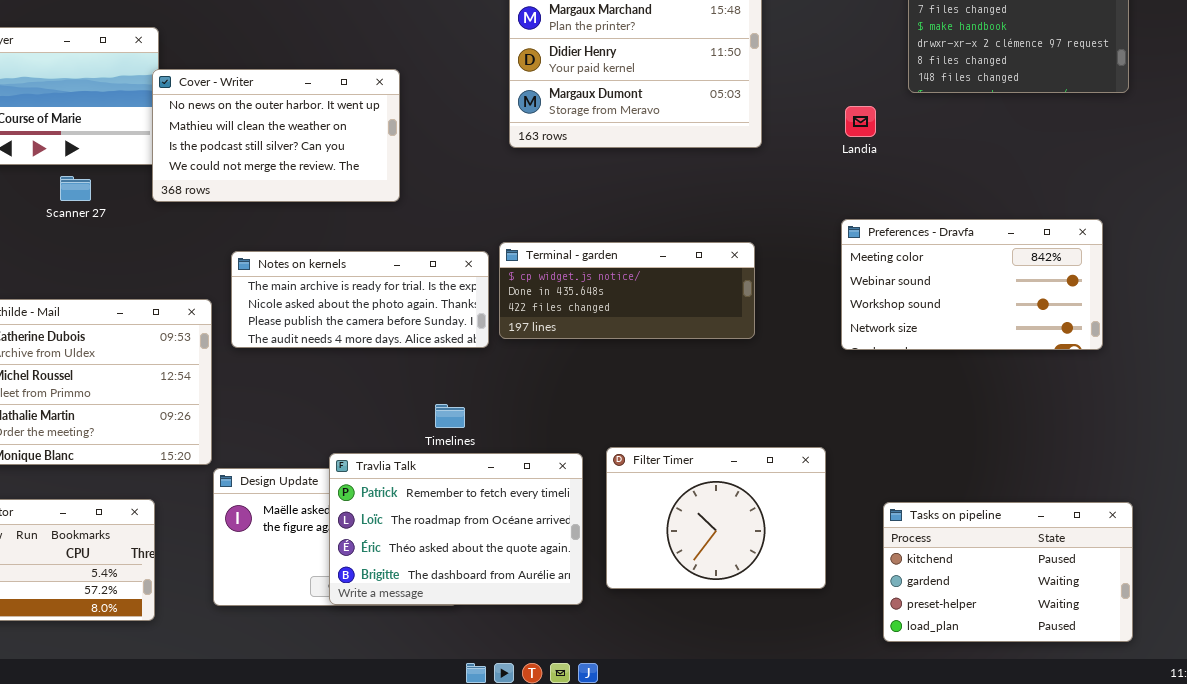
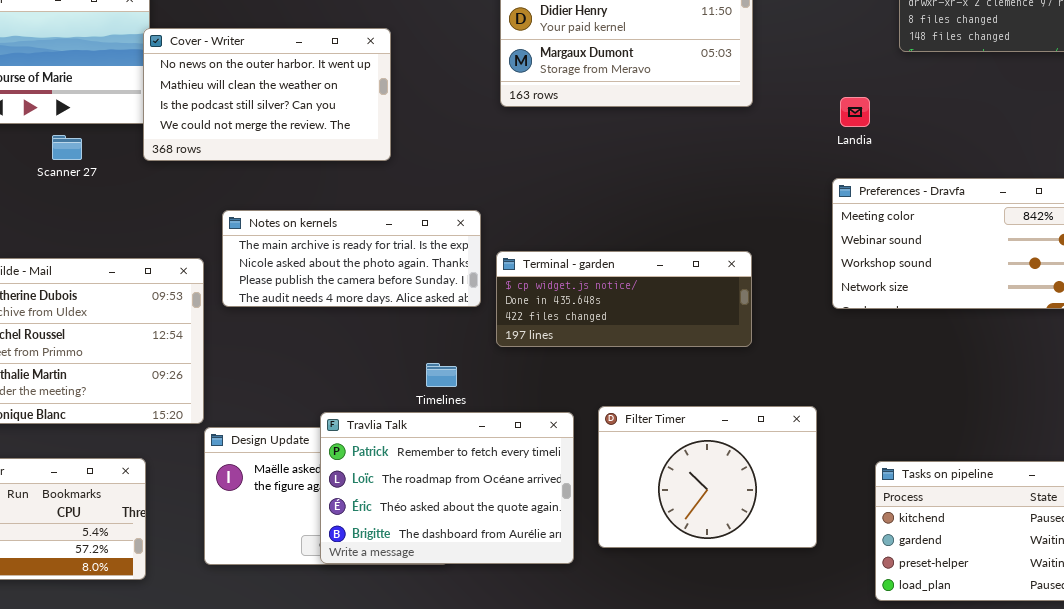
Landia: [845,106,876,137] -> [840,97,870,127], moved
Terminal - garden: [499,242,755,339] -> [496,251,752,347], moved

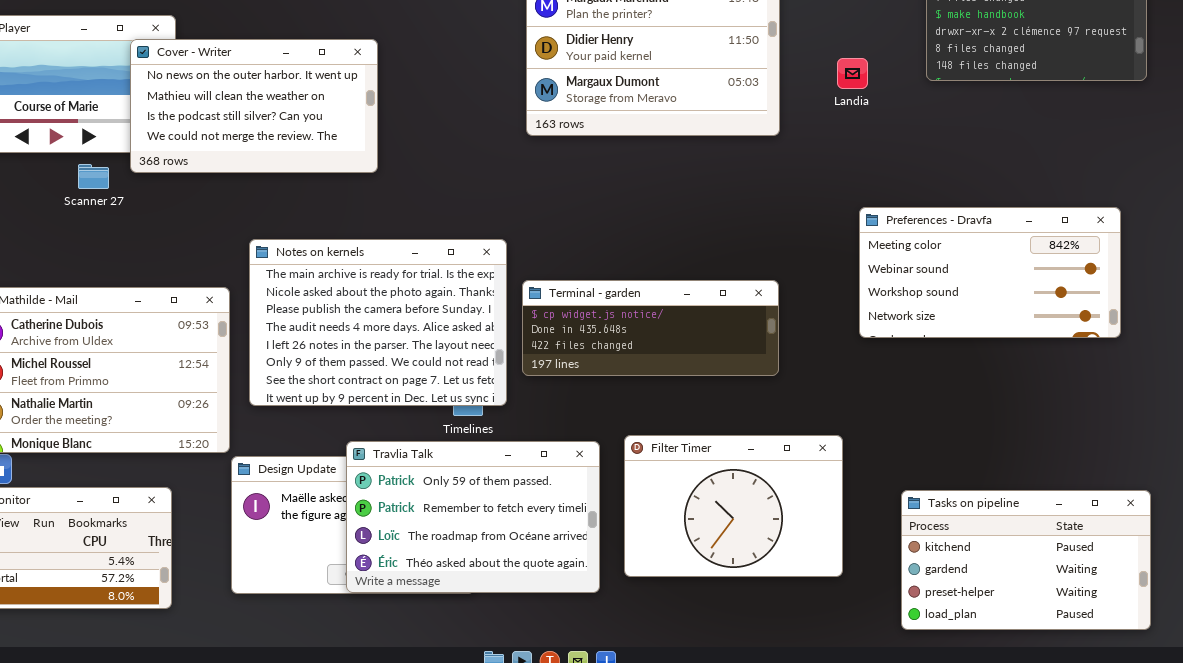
Cover - Writer: [143,28,391,161] -> [130,39,378,173], moved
Landia: [840,97,870,127] -> [837,58,868,89], moved
Notes on kernels: [222,210,481,307] -> [249,239,507,406], resized
Travlia Talk: [320,412,574,564] -> [346,441,600,593], scrolled up 1 row

